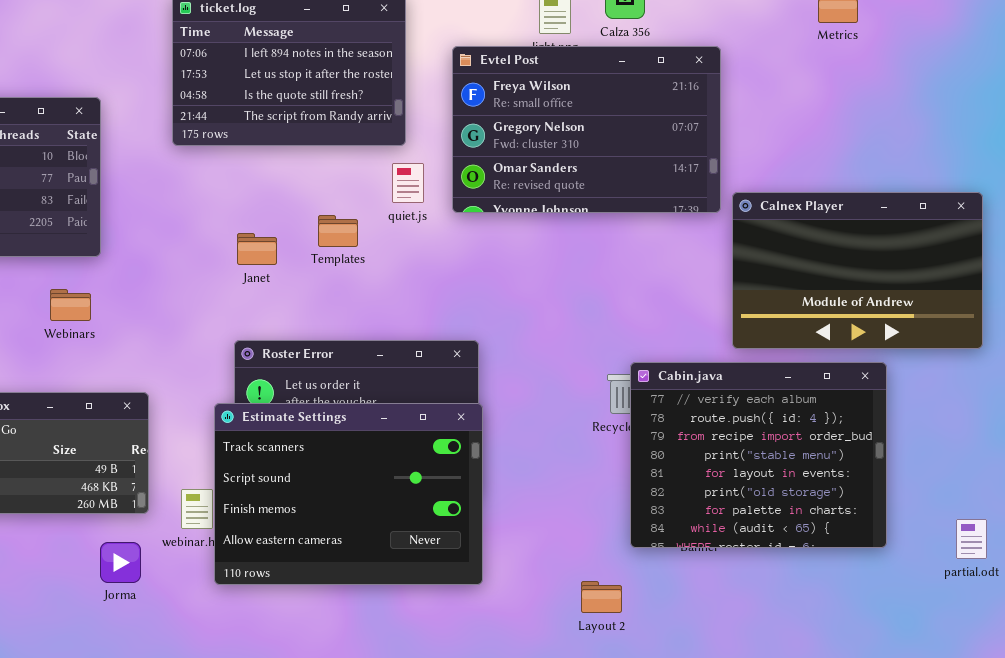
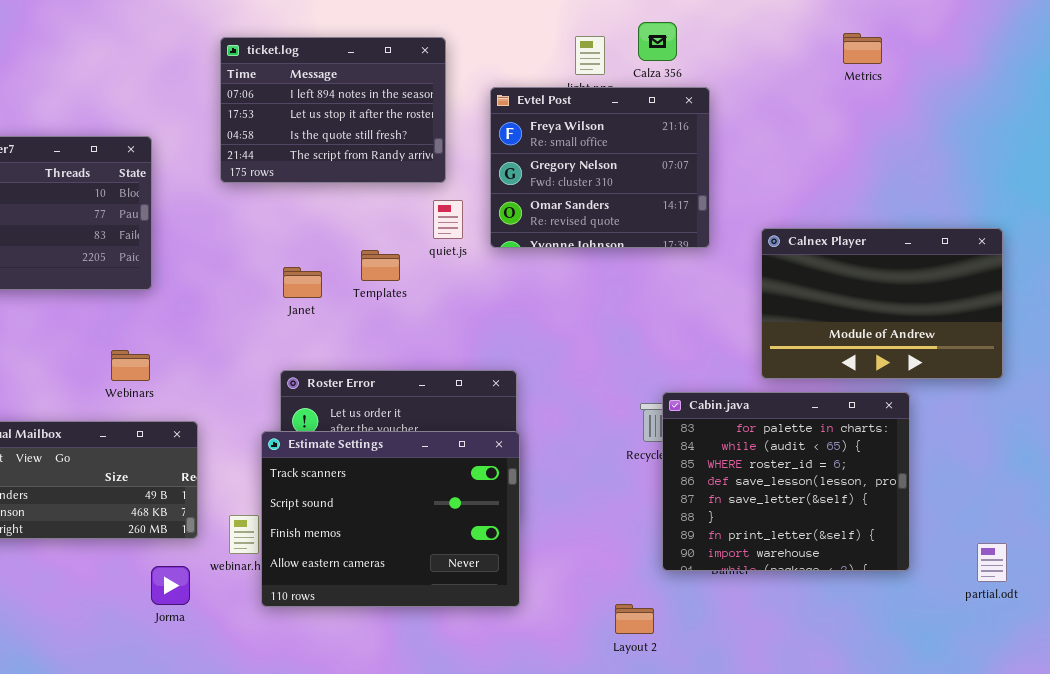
Evtel Post: [452,46,721,213] -> [490,87,710,248], resized
Webinars: [50,289,91,321] -> [111,350,150,381], moved
Cabin.java: [630,362,887,548] -> [662,392,910,571], scrolled down 6 rows

